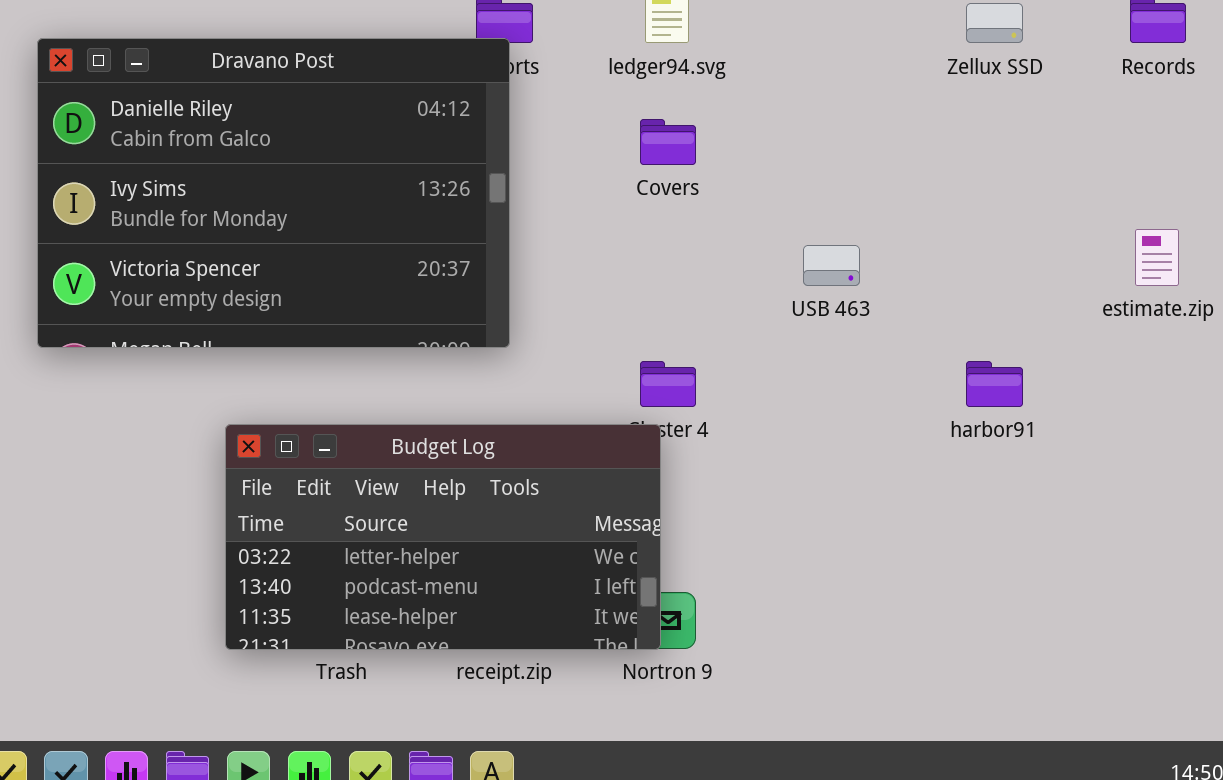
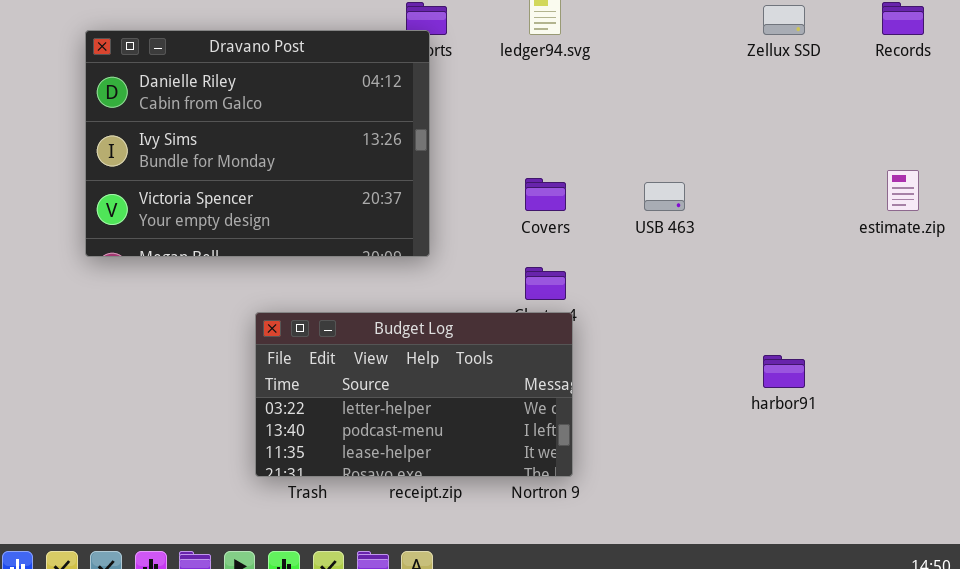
Covers: [640,119,696,165] -> [525,178,566,211], moved
harbor91: [966,361,1023,407] -> [763,355,805,388], moved
Budget Log: [225,424,661,650] -> [255,312,573,477], moved

